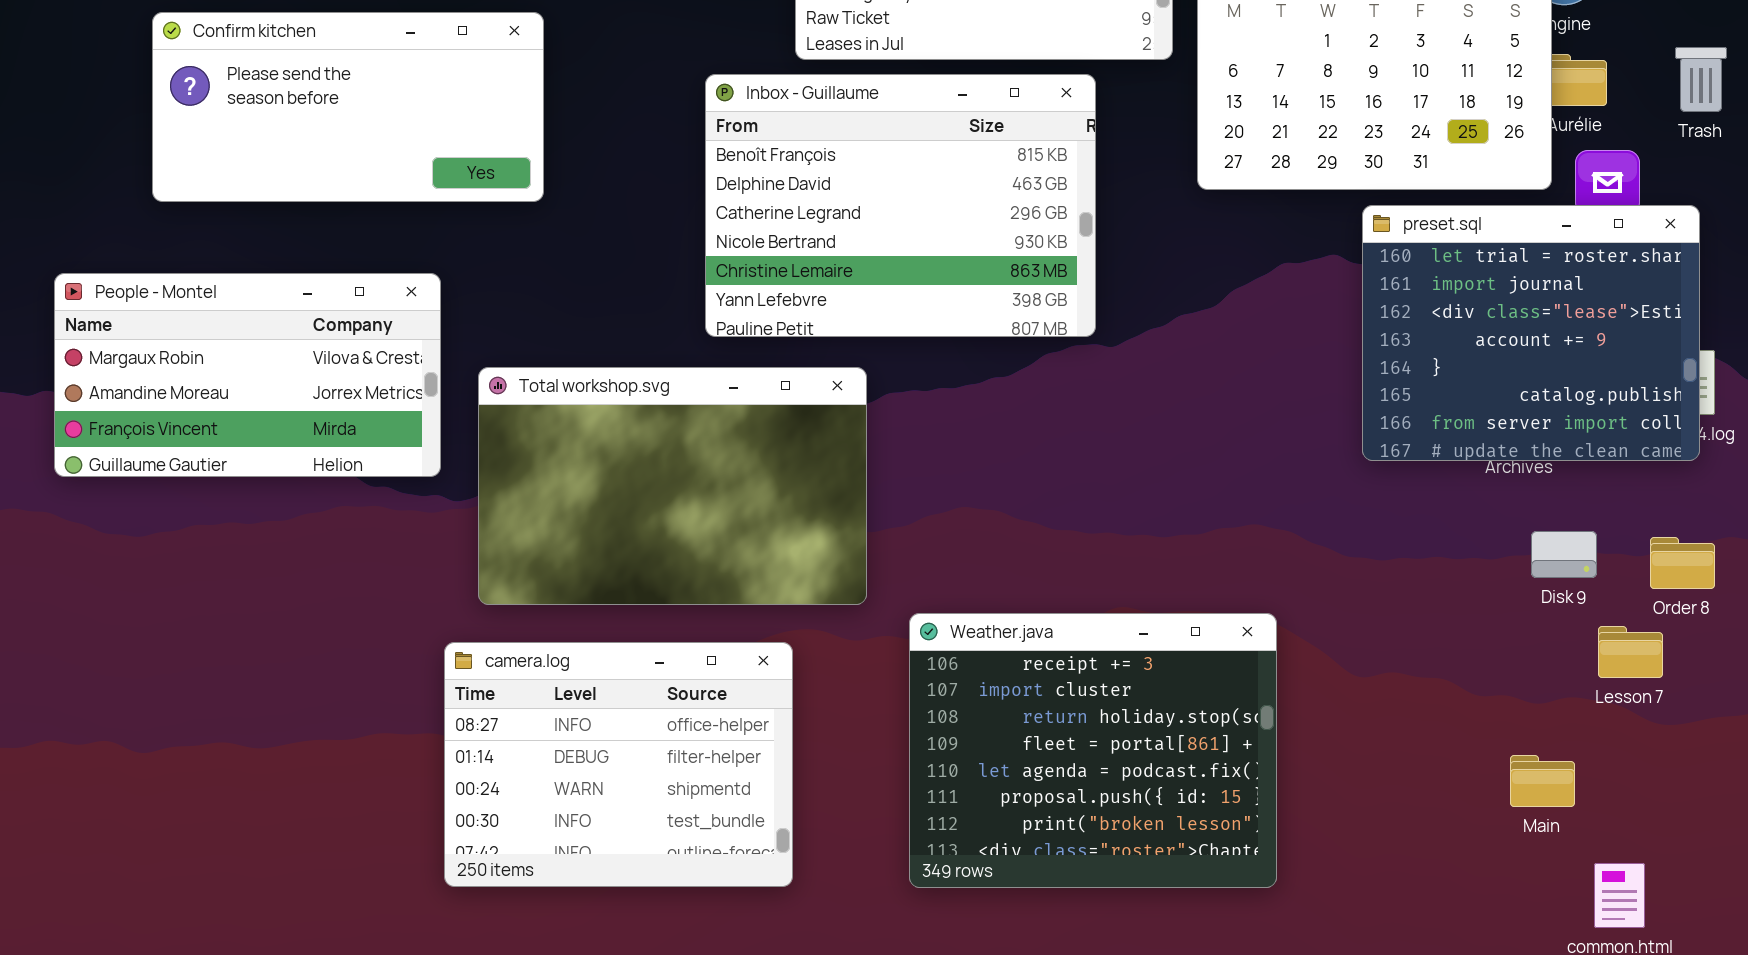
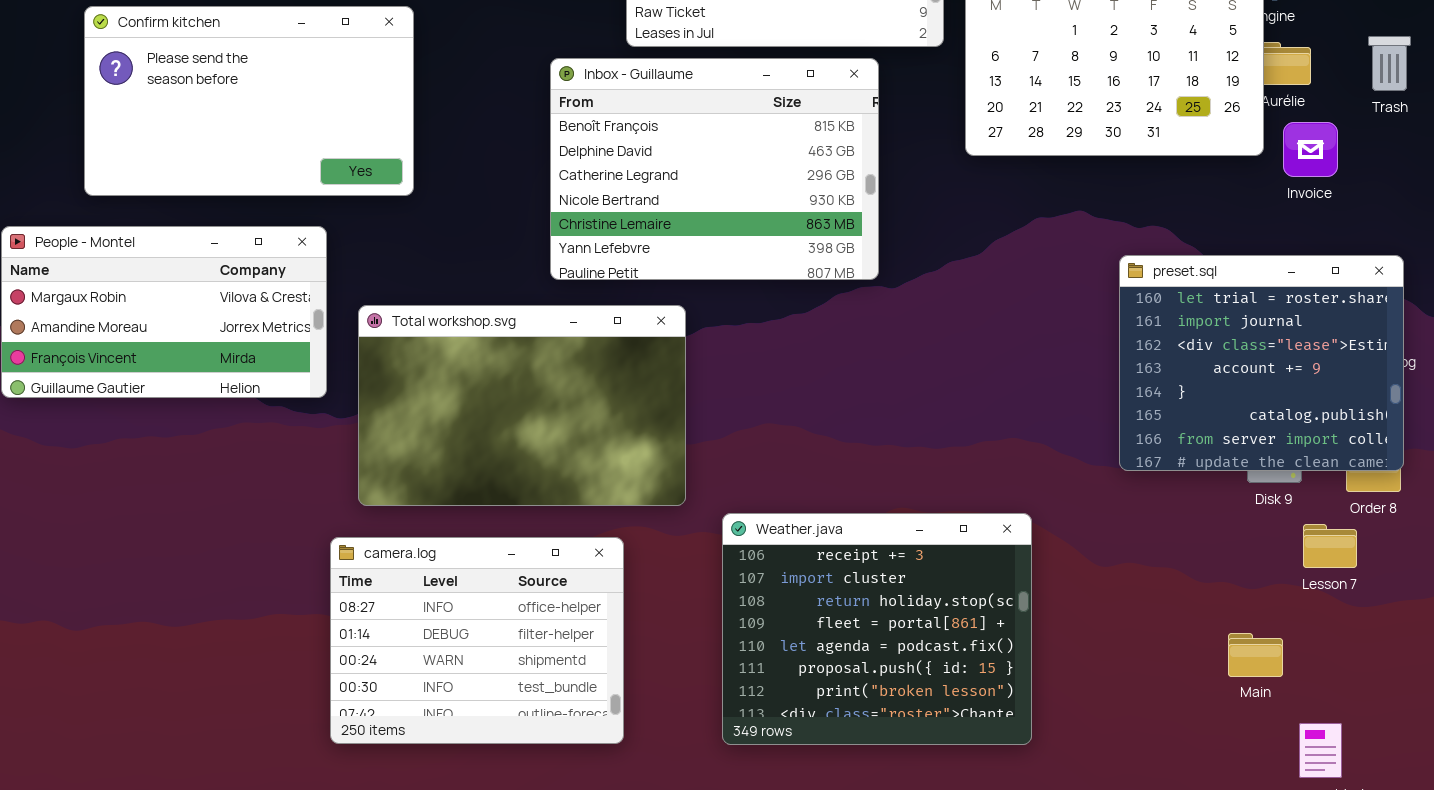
Confirm kitchen: [152,12,544,202] -> [84,6,414,196], resized
preset.sql: [1362,205,1700,461] -> [1119,255,1404,471], moved

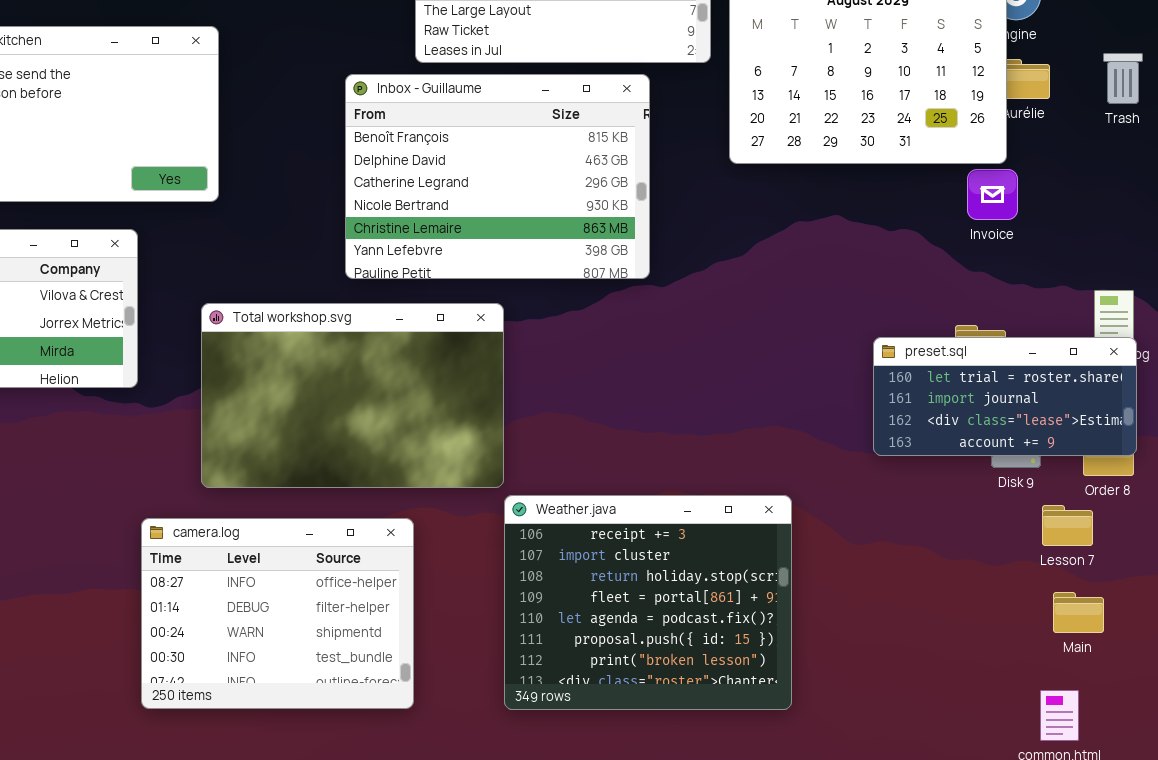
Invoice: [1283,122,1338,177] -> [967,169,1018,220], moved
preset.sql: [1119,255,1404,471] -> [873,337,1137,456], resized
Total workshop.svg: [358,305,686,506] -> [201,303,504,488], moved
Main: [1228,633,1283,677] -> [1053,592,1104,633], moved

